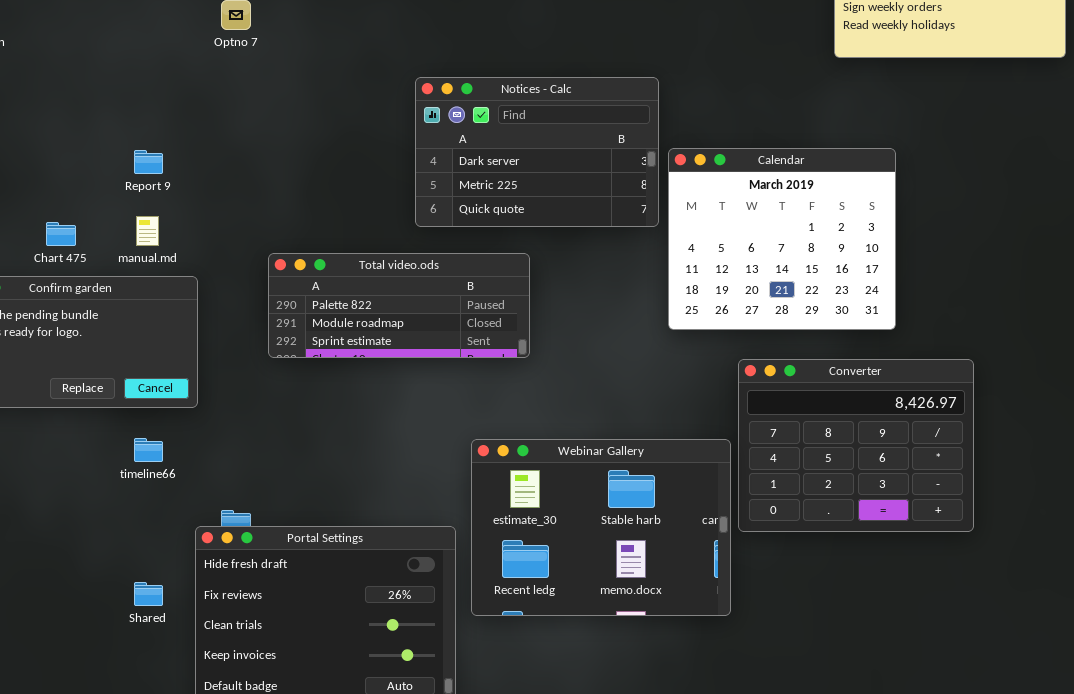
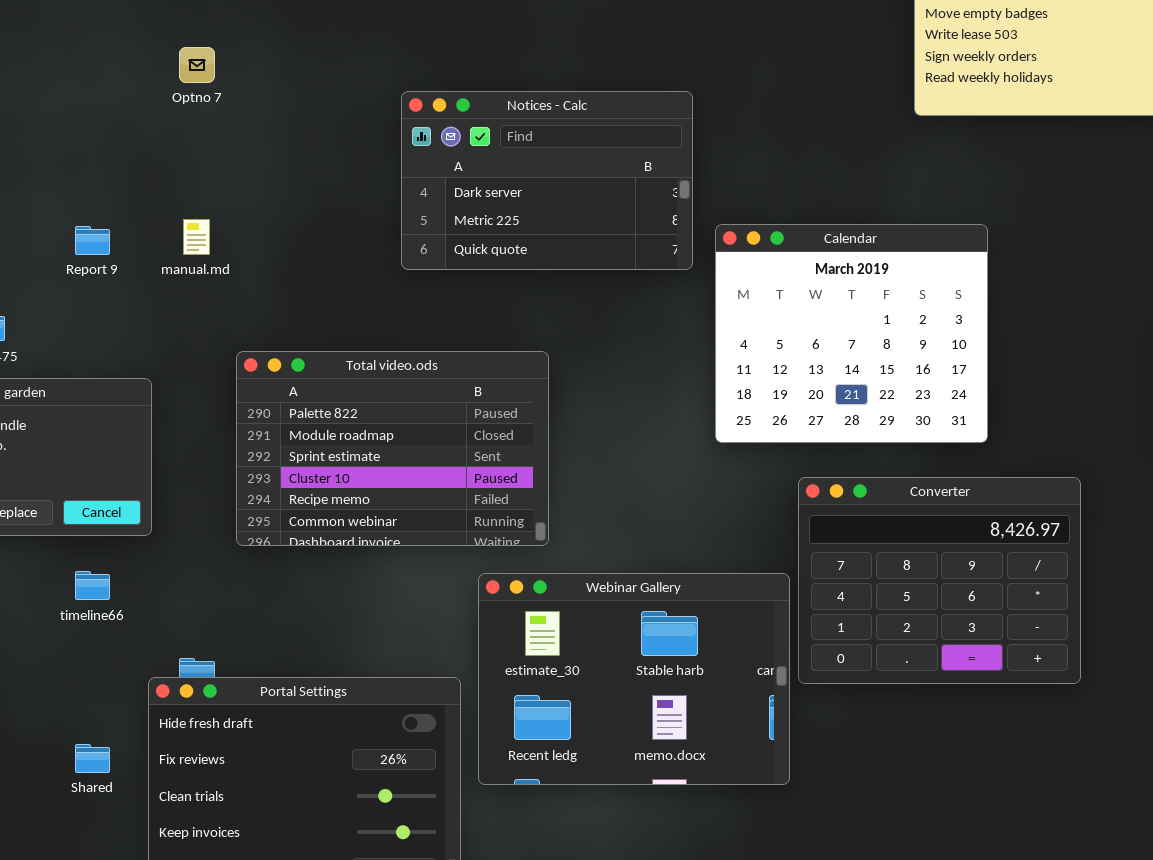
Notices - Calc: [415,77,659,227] -> [401,91,693,270], moved
manual.md: [136,216,159,246] -> [183,219,210,255], moved
Total video.ods: [268,253,530,358] -> [236,351,549,546], resized

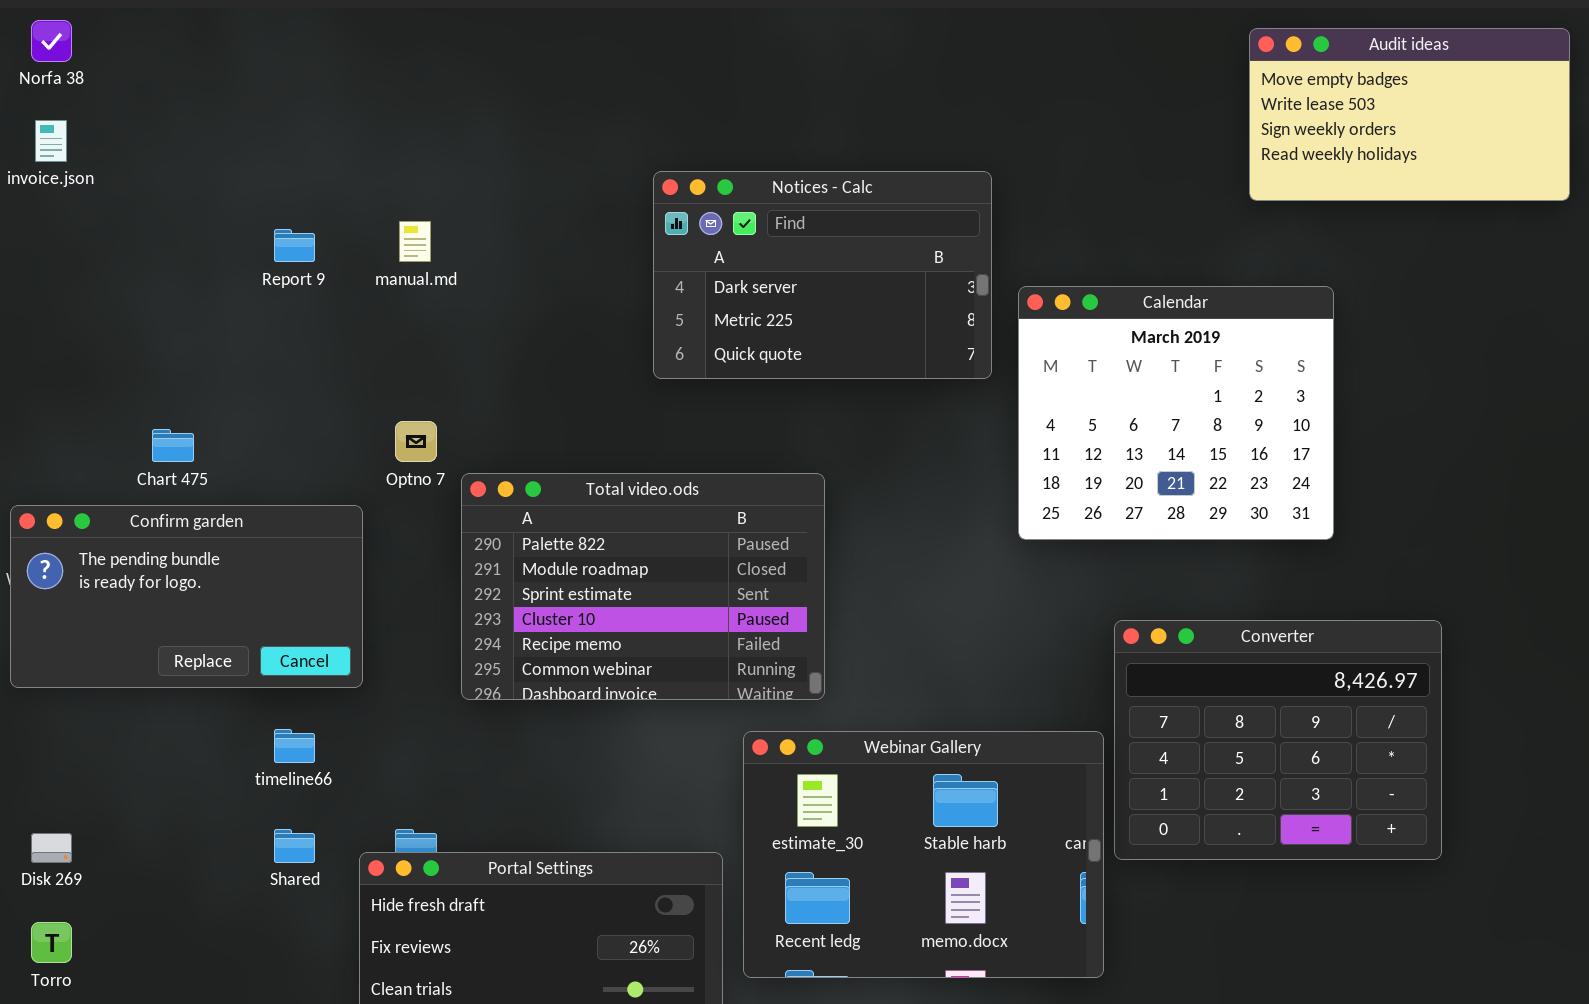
Optno 7: [179,47,215,83] -> [395,421,437,462], moved
manual.md: [183,219,210,255] -> [399,221,431,262], moved
Calendar: [715,224,988,443] -> [1018,286,1334,540], moved
Report 9: [75,226,110,255] -> [274,229,315,262], moved
Shared: [75,744,110,773] -> [274,829,315,863], moved

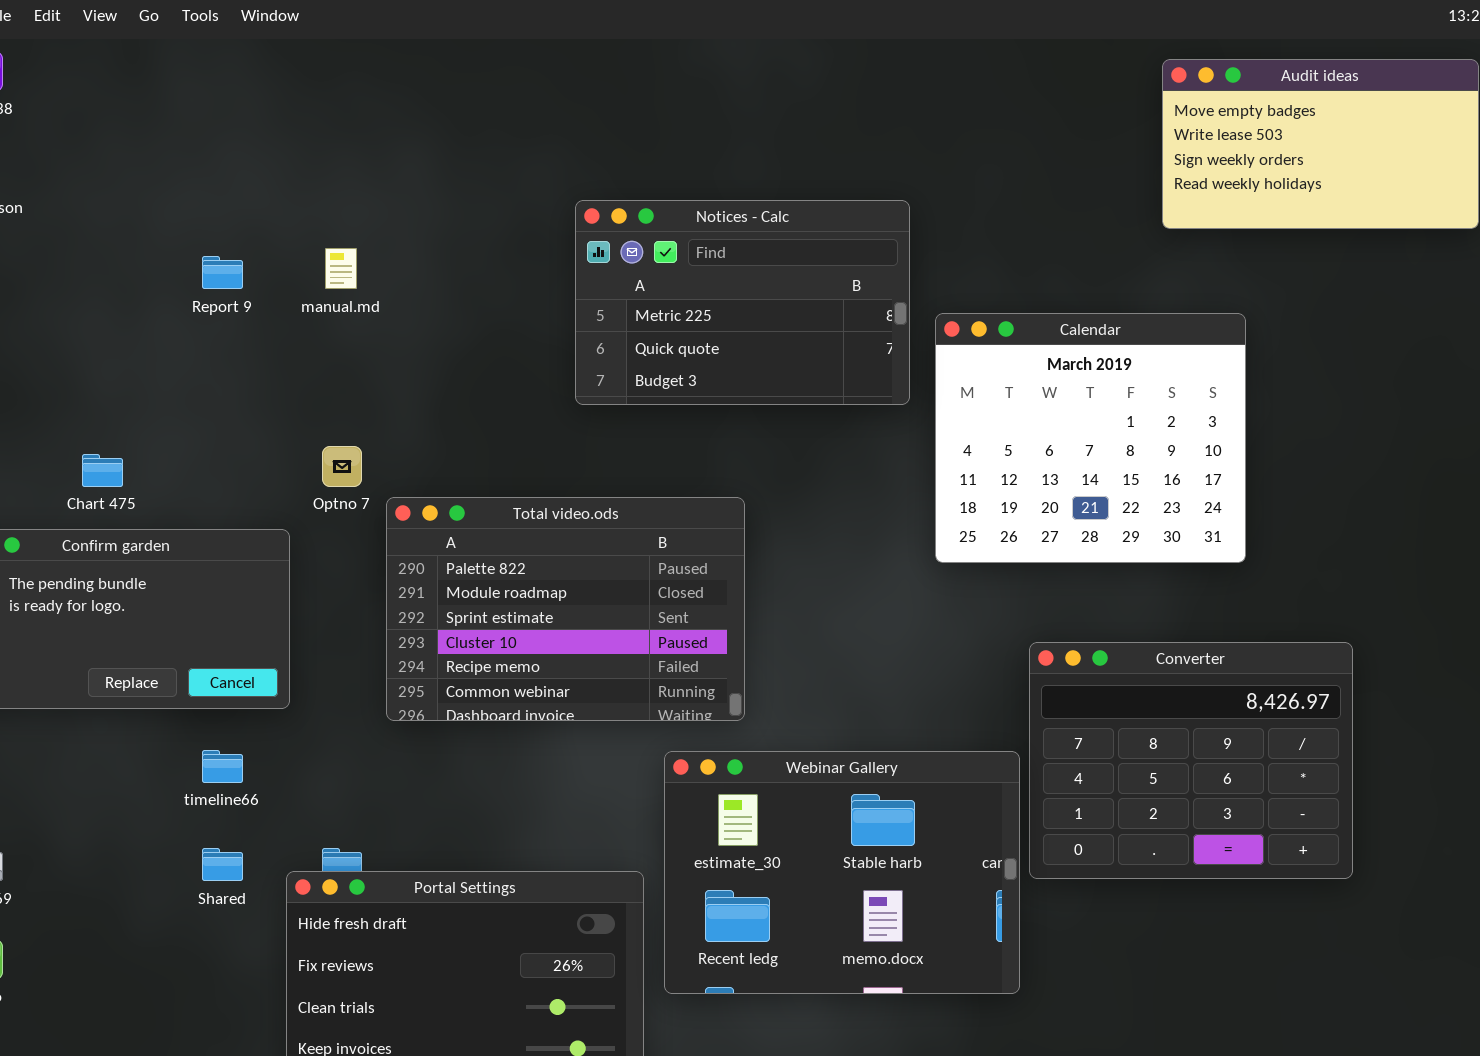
Notices - Calc: [653,171,992,379] -> [575,200,910,405], scrolled down 1 row

